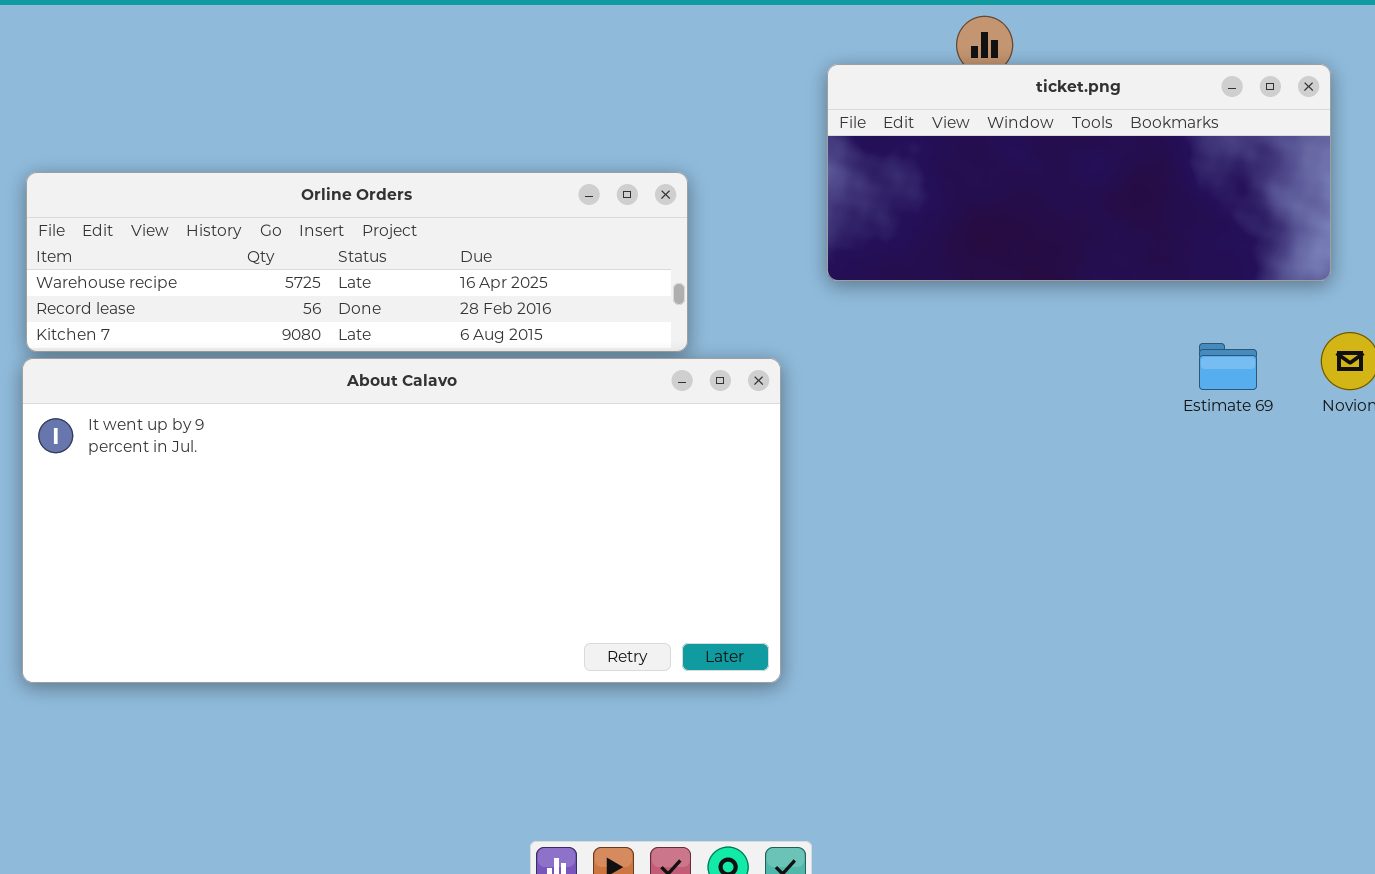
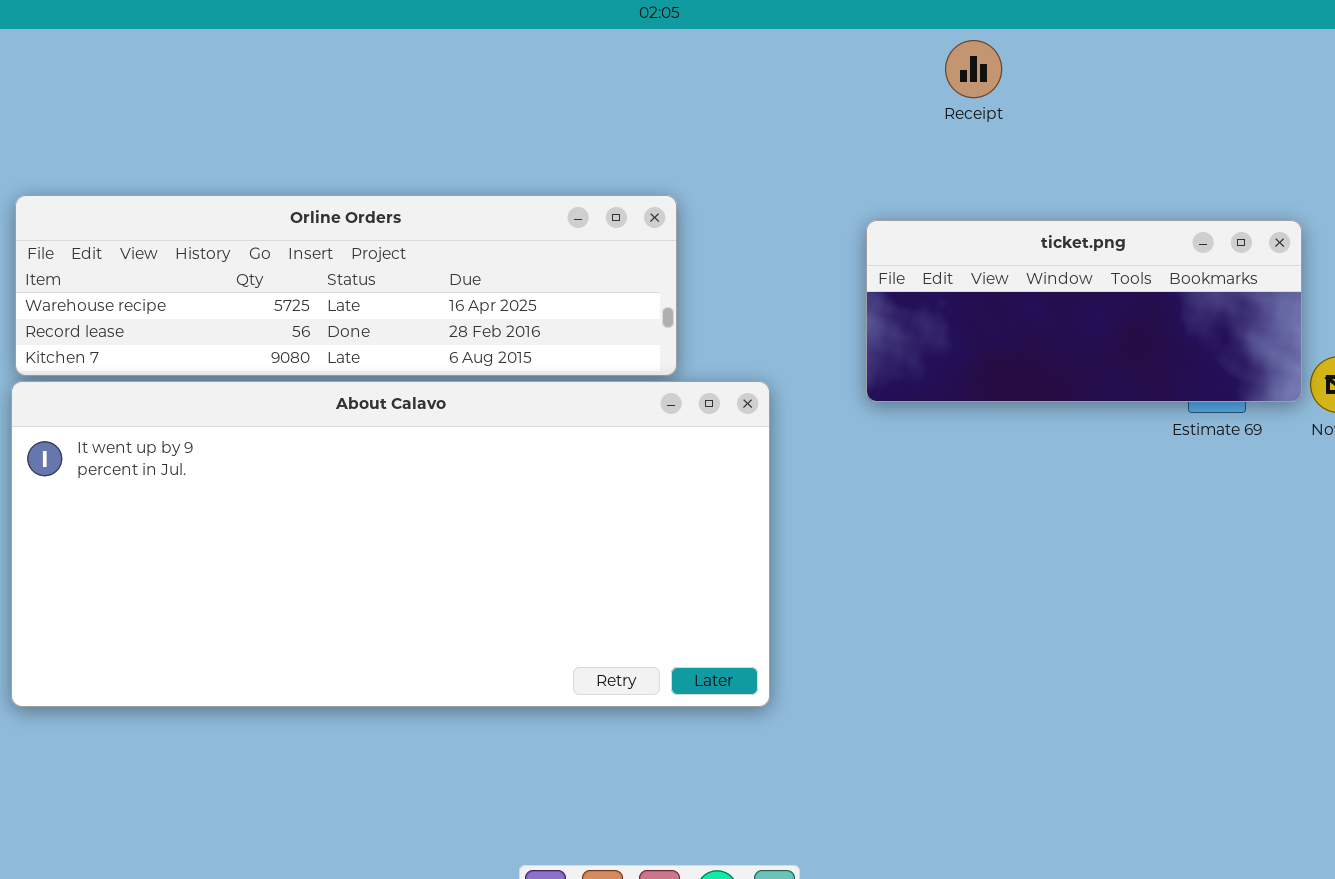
ticket.png: [827,64,1331,281] -> [866,220,1302,402], moved, resized

